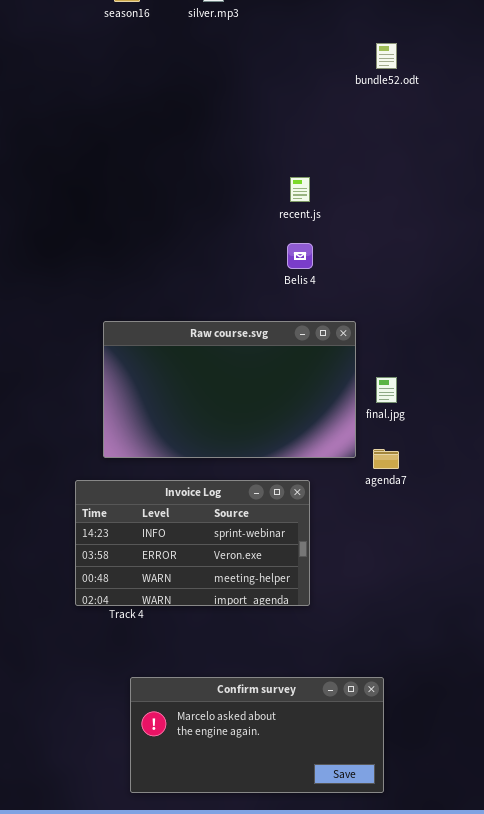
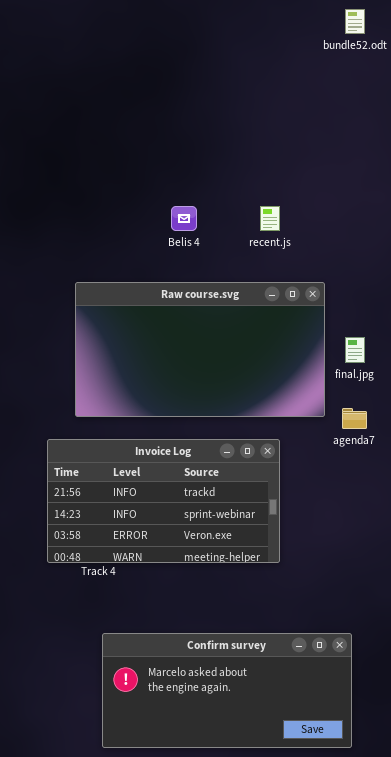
recent.js: [290,177,310,202] -> [260,206,280,231], moved
Belis 4: [287,243,313,269] -> [171,206,197,231], moved
Invoice Log: [75,480,310,606] -> [47,439,280,563], scrolled up 1 row

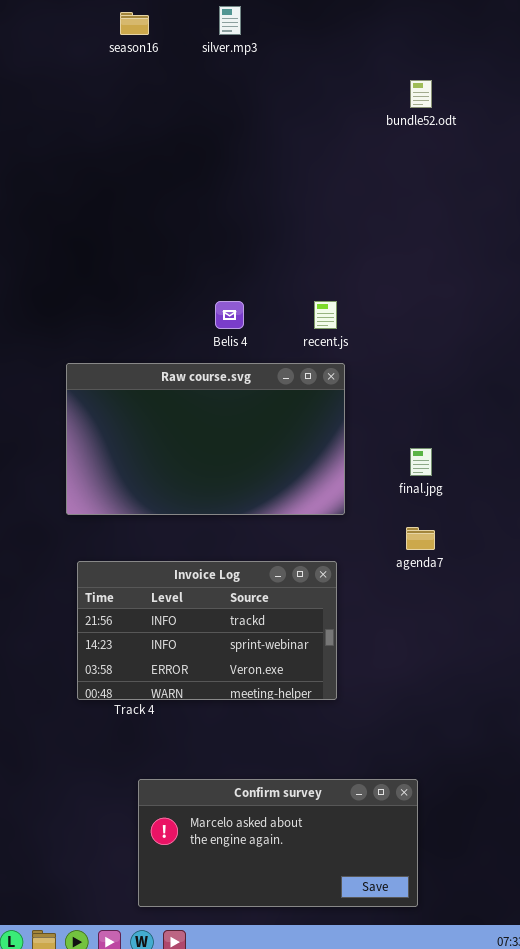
Raw course.svg: [75,282,325,417] -> [66,363,345,515], moved

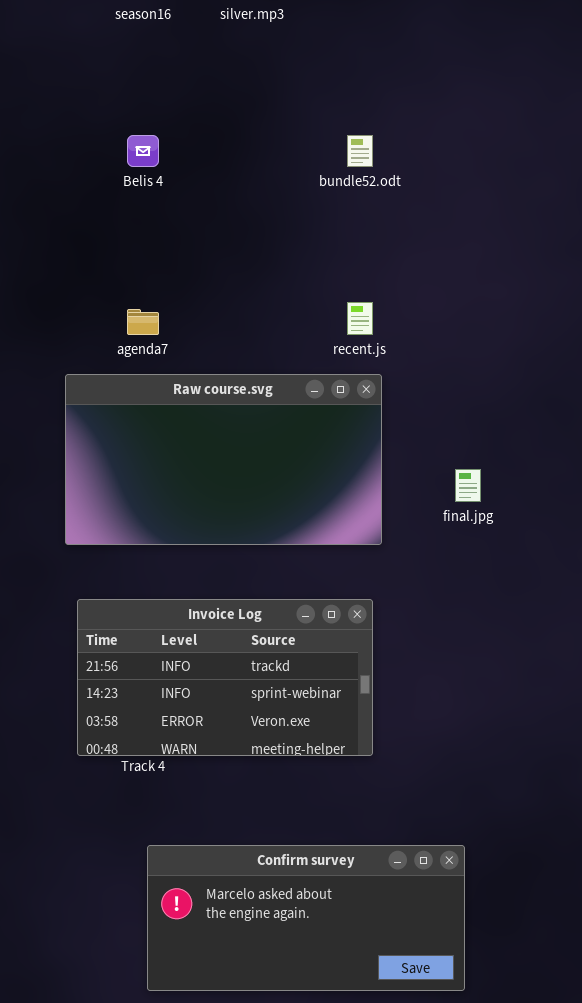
bundle52.odt: [410,80,432,108] -> [347,135,373,167], moved
Belis 4: [215,301,244,329] -> [127,135,159,167], moved
agenda7: [406,527,435,550] -> [127,309,159,335], moved

